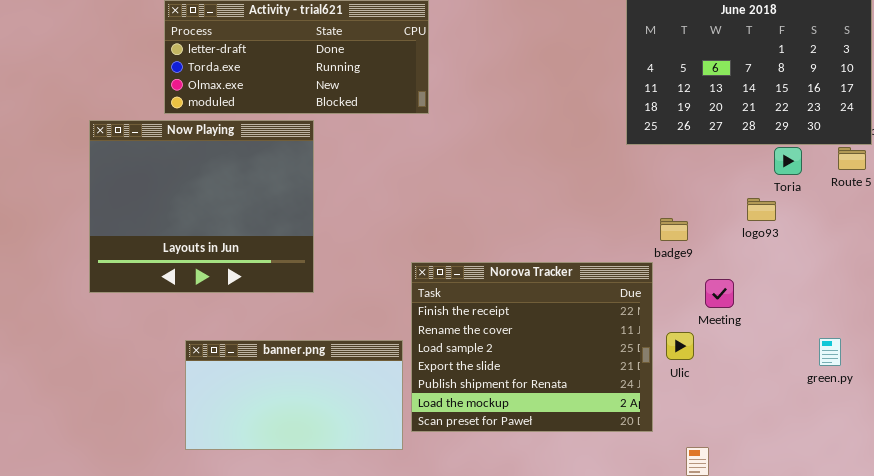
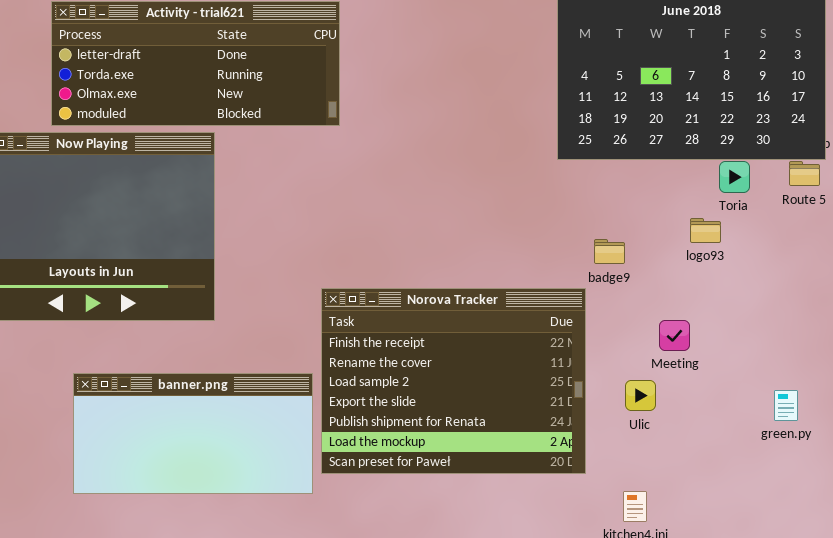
Meeting: [705,279,734,308] -> [659,320,690,351], moved
Ulic: [666,332,694,360] -> [625,380,656,411], moved
green.py: [819,338,841,366] -> [774,390,798,421], moved

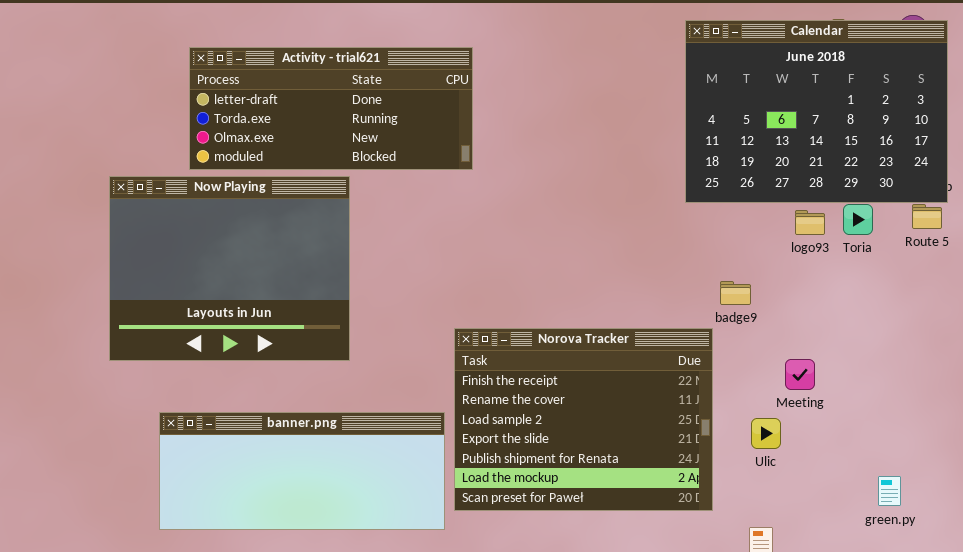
logo93: [690,218,721,243] -> [795,210,825,235], moved
banner.png: [73,373,313,494] -> [159,412,445,530], resized
green.py: [774,390,798,421] -> [878,476,901,506], moved

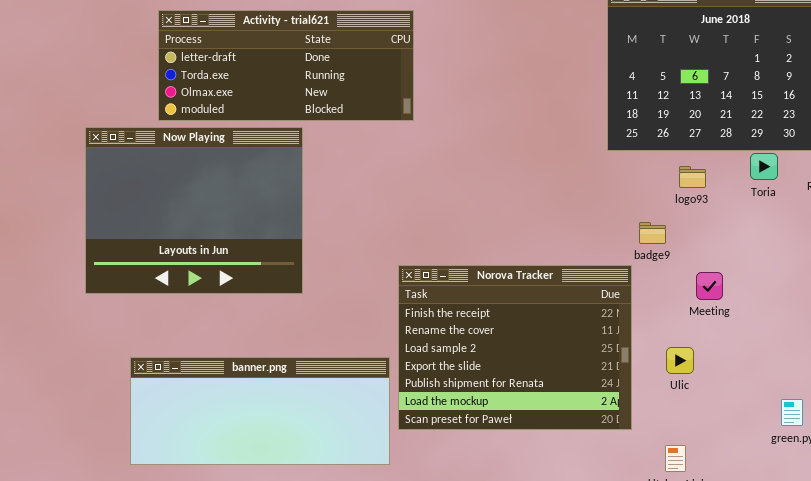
logo93: [795,210,825,235] -> [679,166,706,188], moved
Meeting: [785,359,815,390] -> [696,272,723,300], moved
banner.png: [159,412,445,530] -> [130,357,390,465], moved

